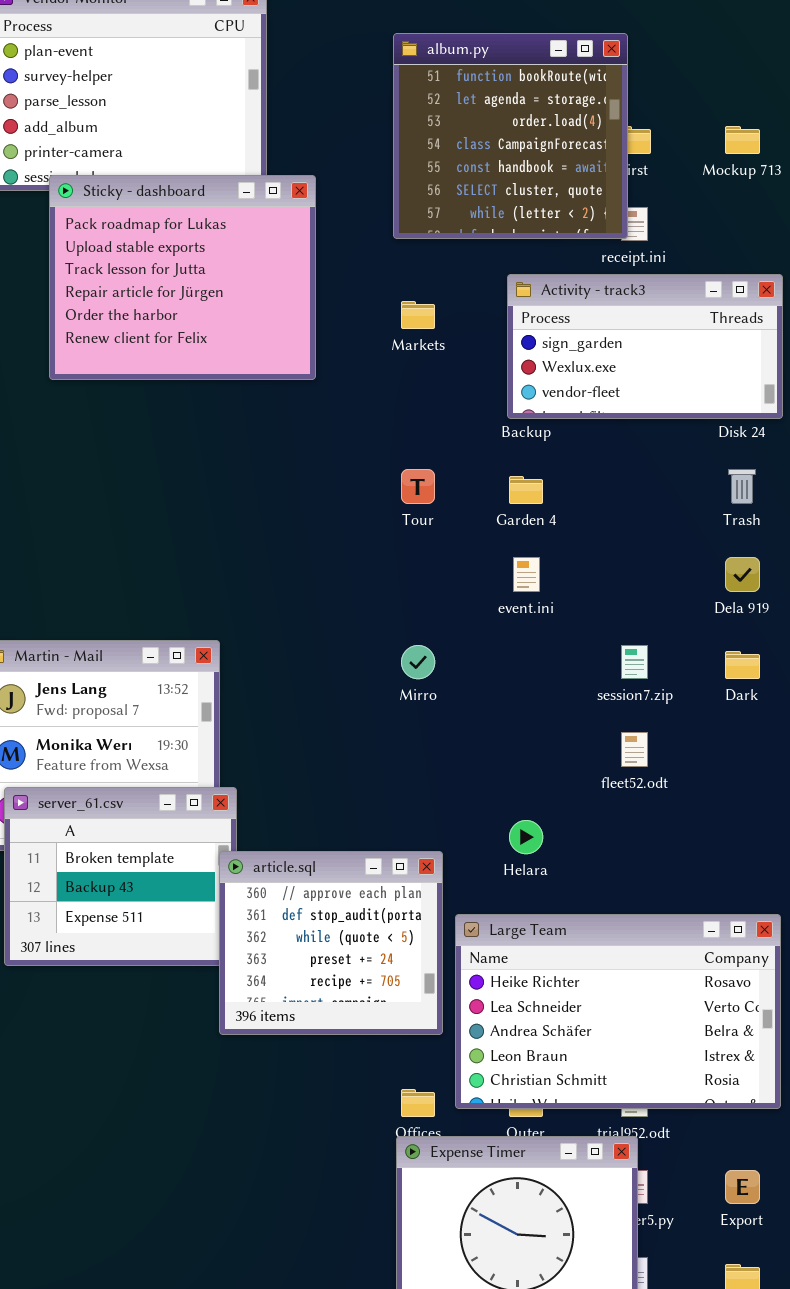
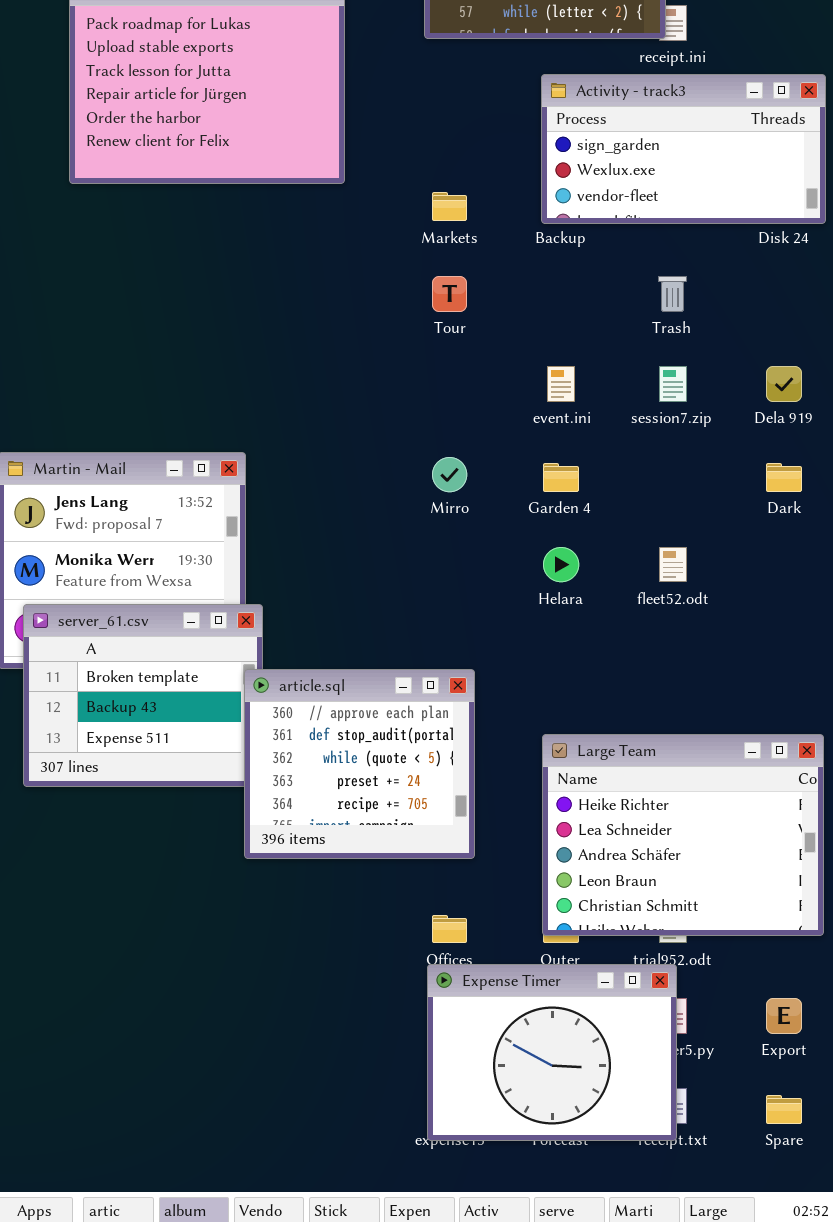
Markets: [401,301,435,329] -> [432,192,467,221], moved
Trash: [728,469,756,504] -> [658,276,687,312], moved
Garden 4: [509,476,543,504] -> [543,463,579,492], moved
session7.zip: [621,645,648,679] -> [659,366,687,402], moved
Helara: [509,820,543,854] -> [543,547,579,582], moved
Large Team: [455,914,781,1109] -> [542,734,824,936], resized

